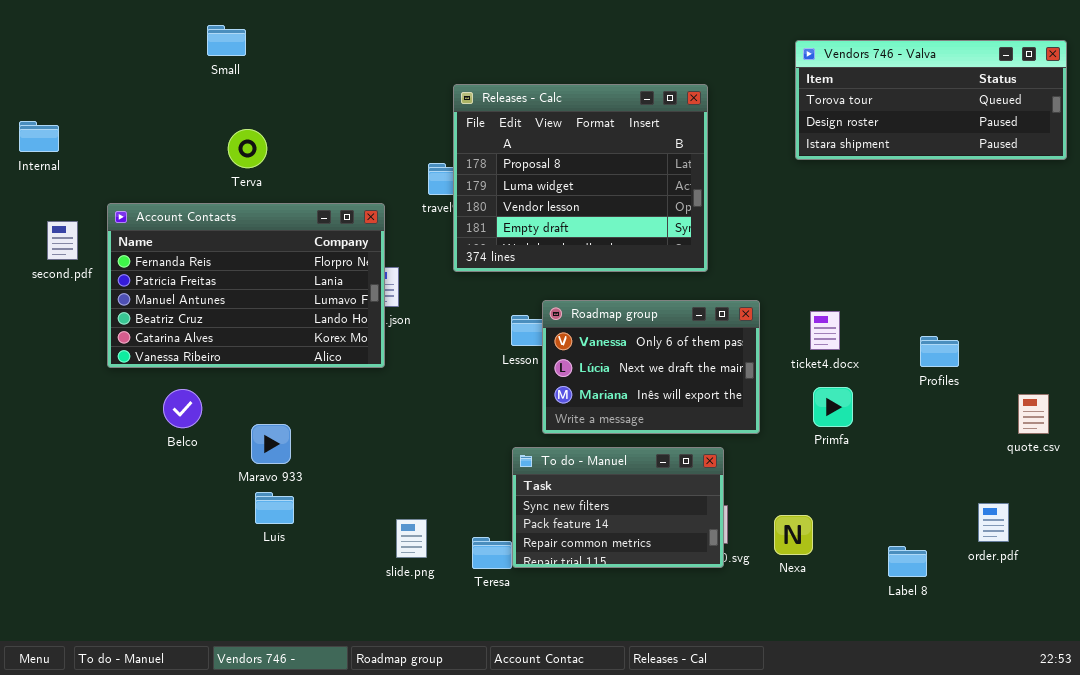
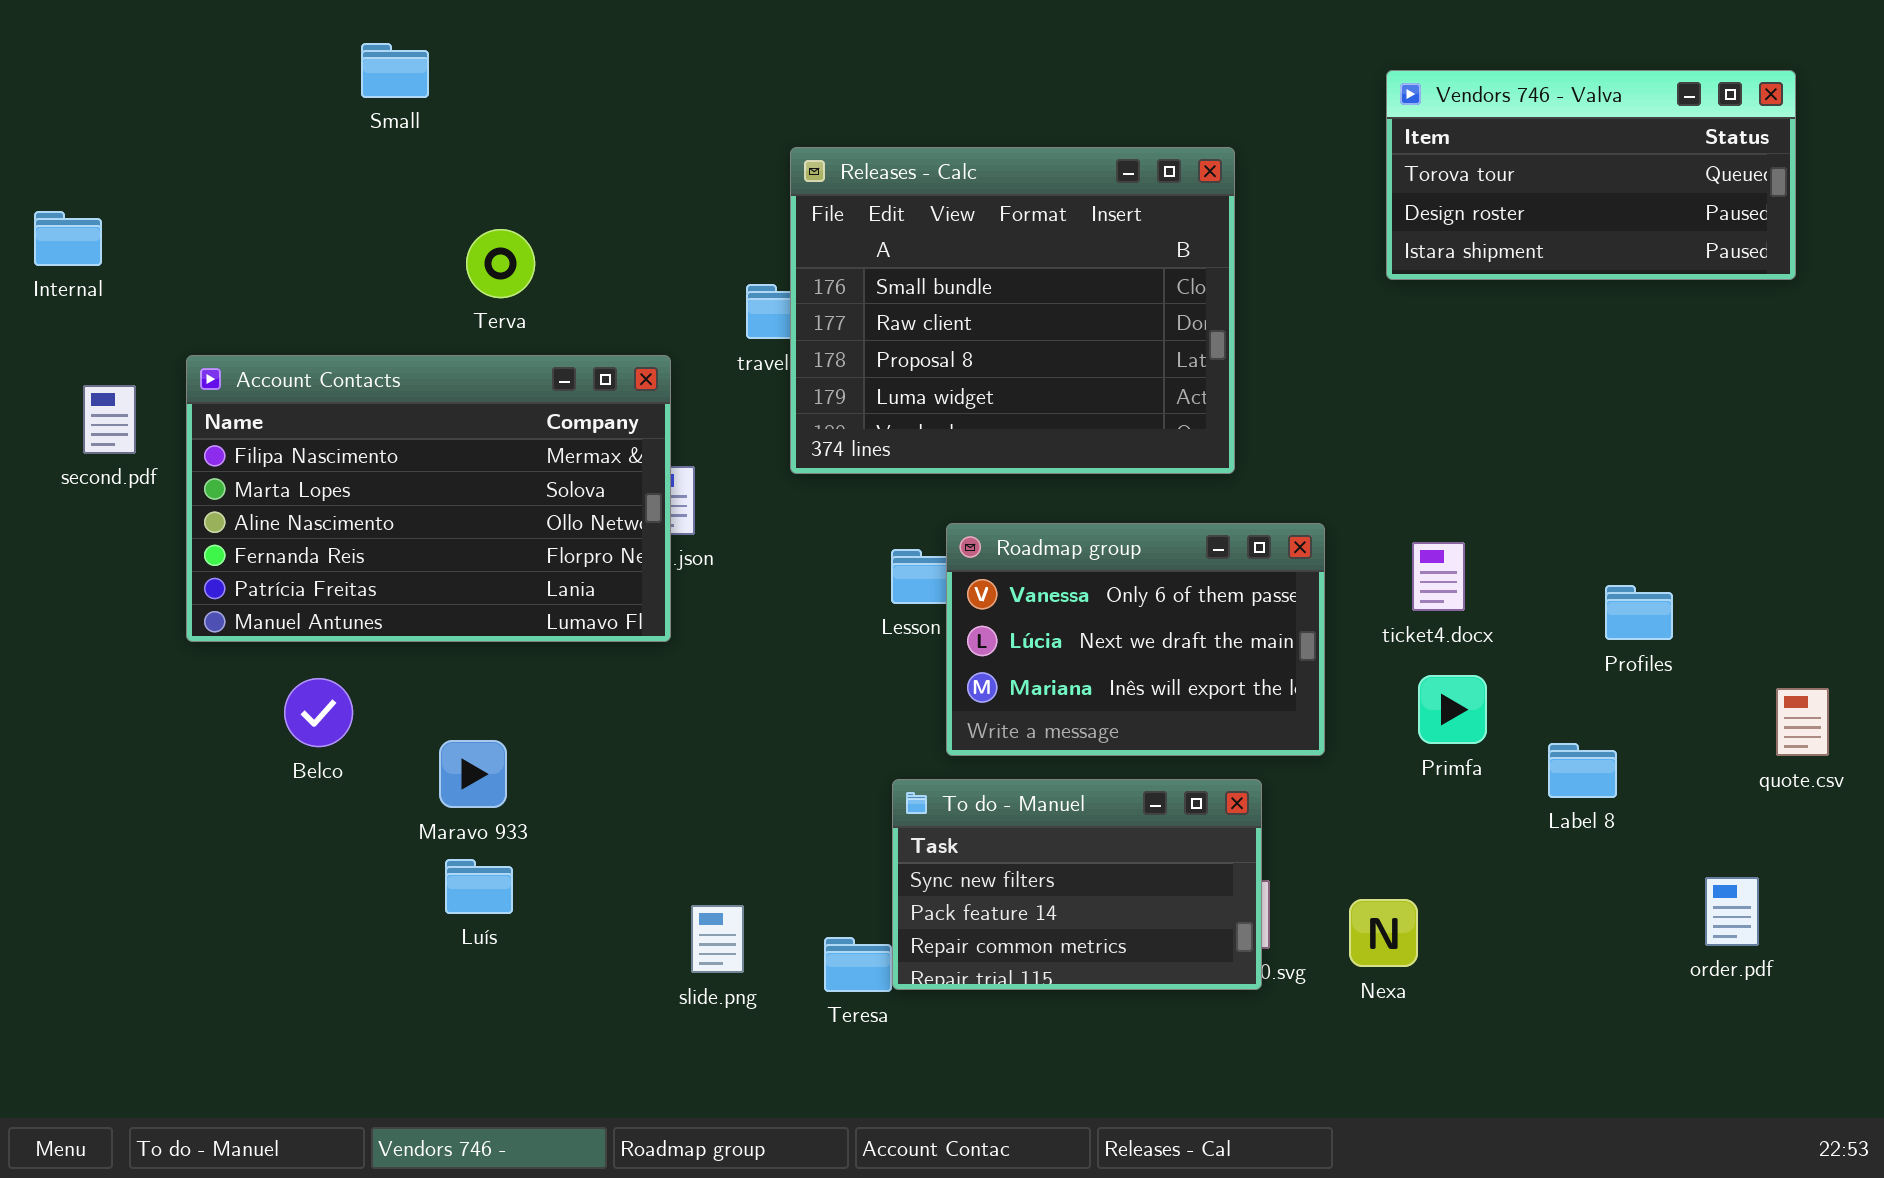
Vendors 746 - Valva: [795,40,1067,160] -> [1386,70,1796,280], resized
Releases - Calc: [453,84,708,272] -> [790,147,1235,474], scrolled up 2 rows
Terva: [228,129,267,168] -> [466,229,535,298], moved
Account Contacts: [107,203,385,368] -> [186,355,671,642], scrolled up 3 rows
Label 8: [888,546,927,577] -> [1548,743,1617,798], moved

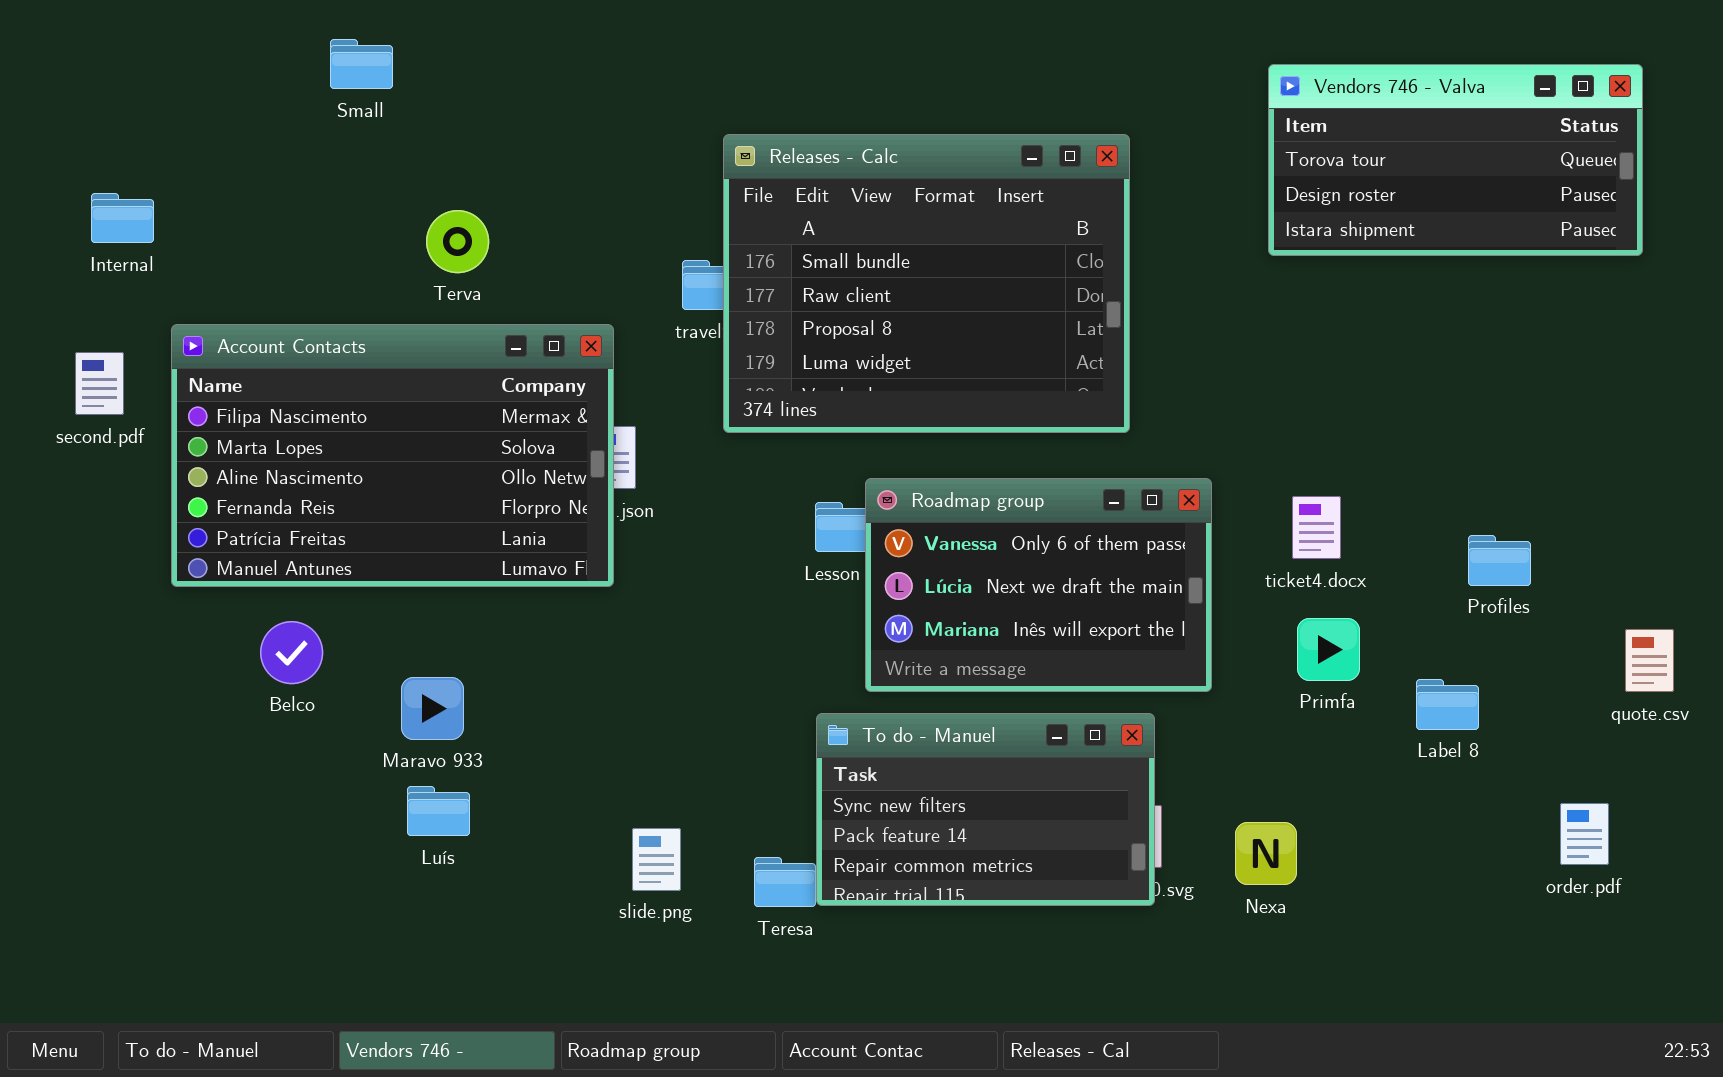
Internal: [34,211,102,266] -> [91,193,154,243], moved

